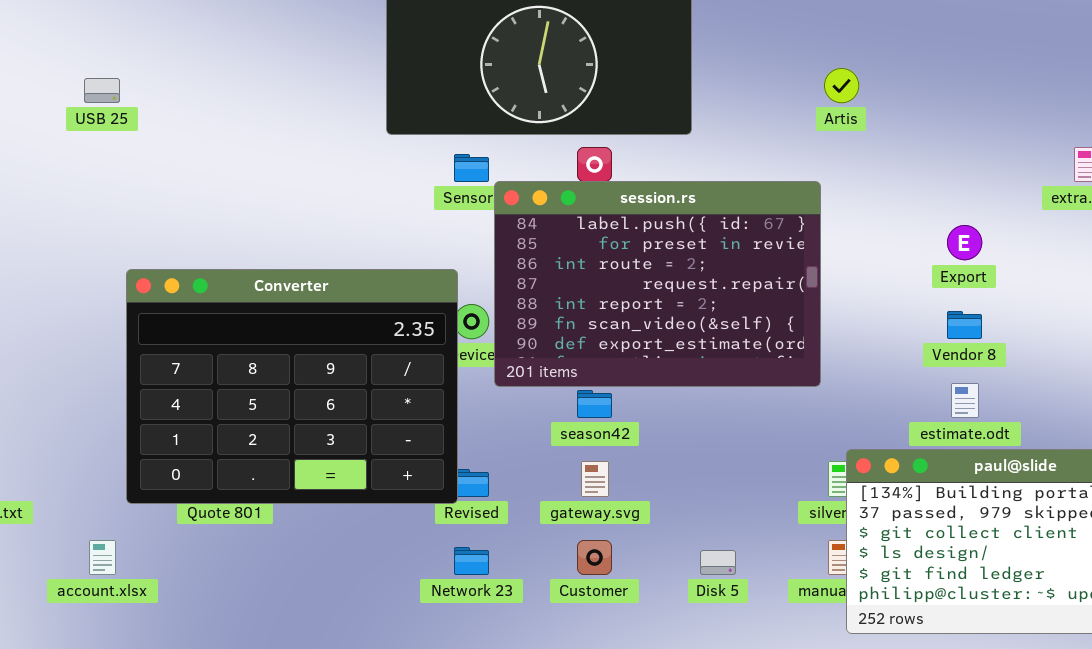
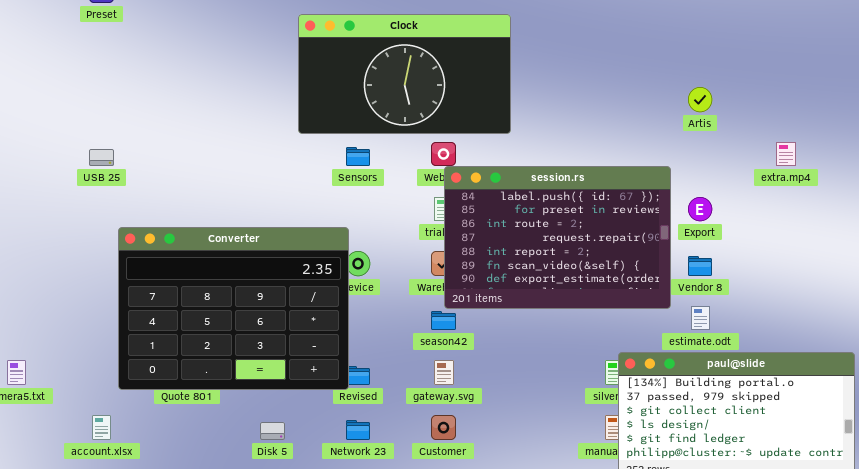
Artis: [824,68,859,103] -> [688,87,712,112], moved
USB 25: [84,78,120,103] -> [89,149,114,166], moved
session.rs: [494,181,821,387] -> [444,166,671,309], moved
Disk 5: [700,550,736,575] -> [260,422,285,440], moved

